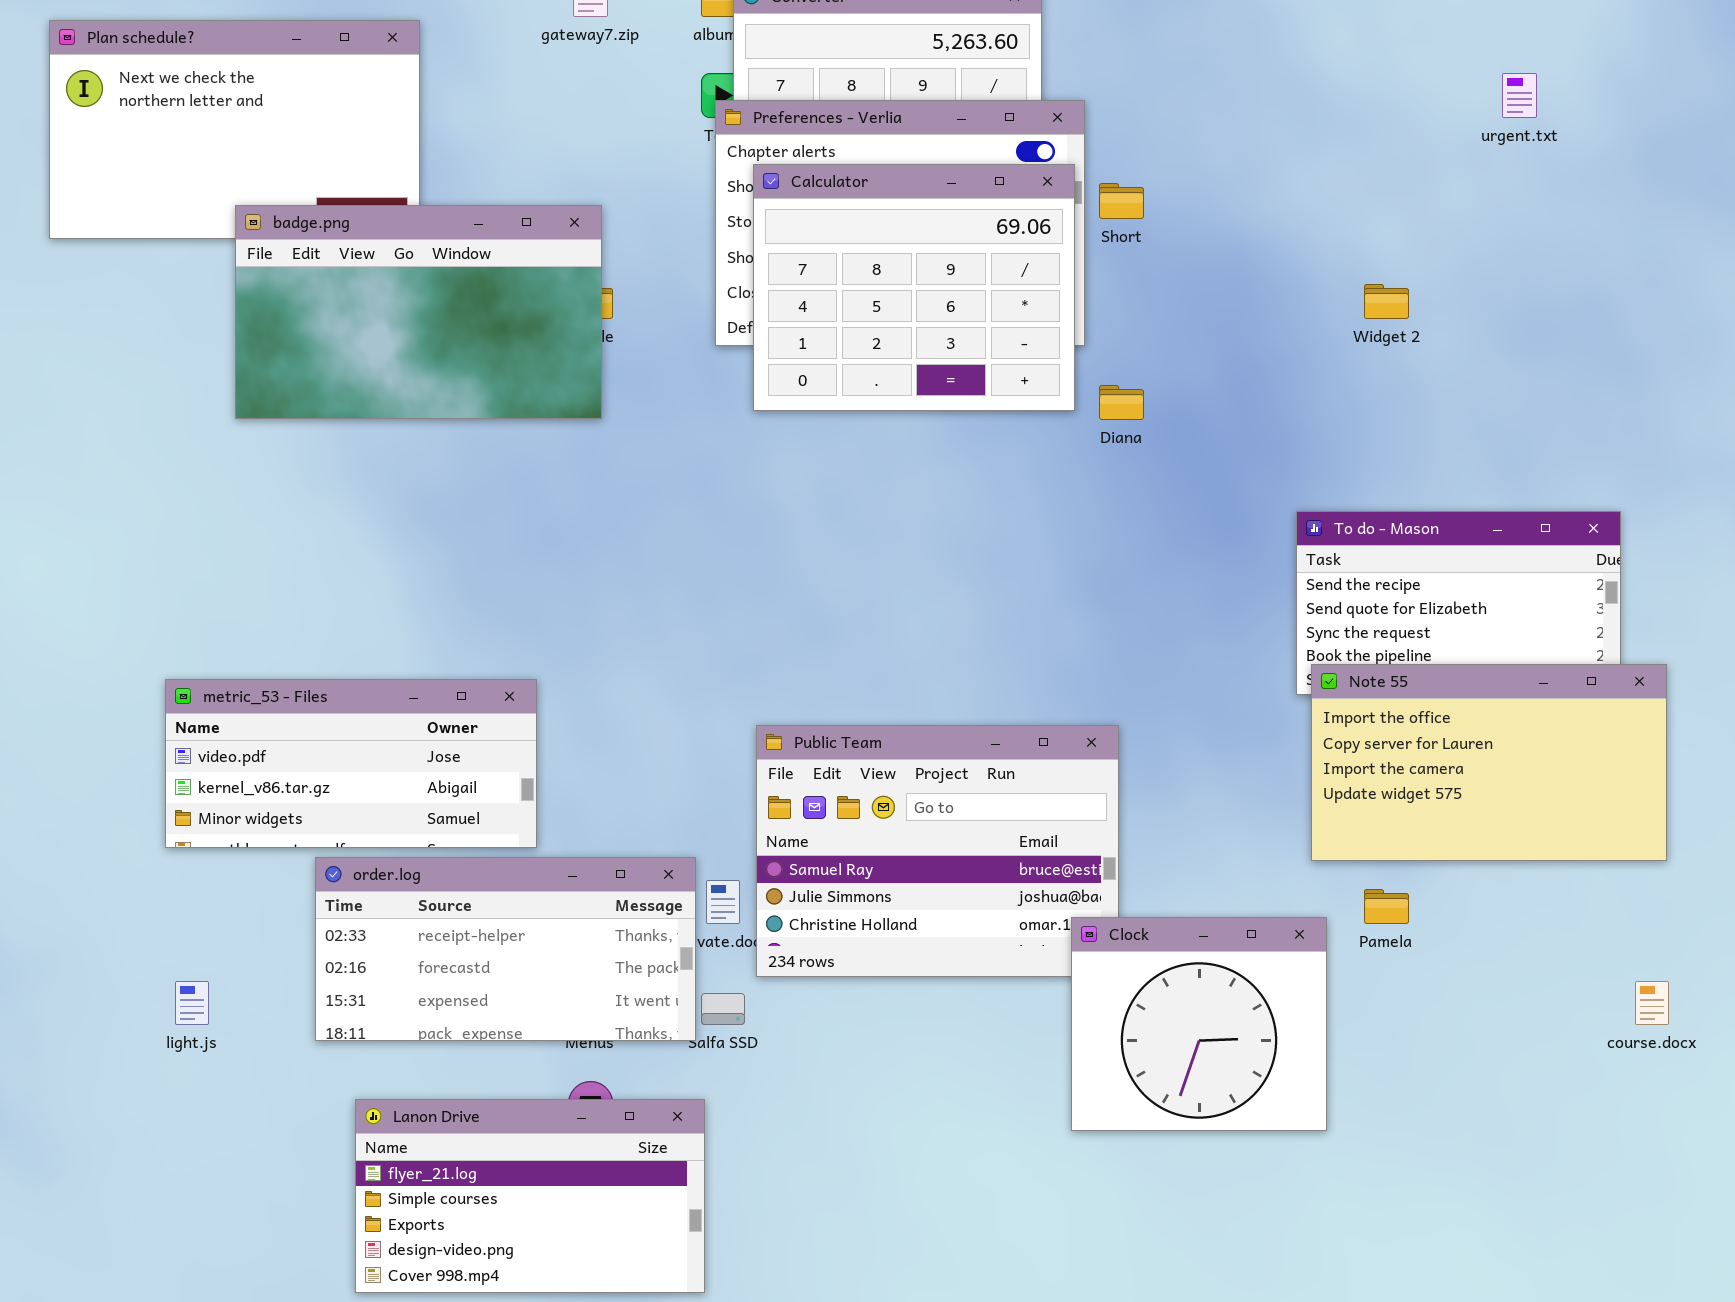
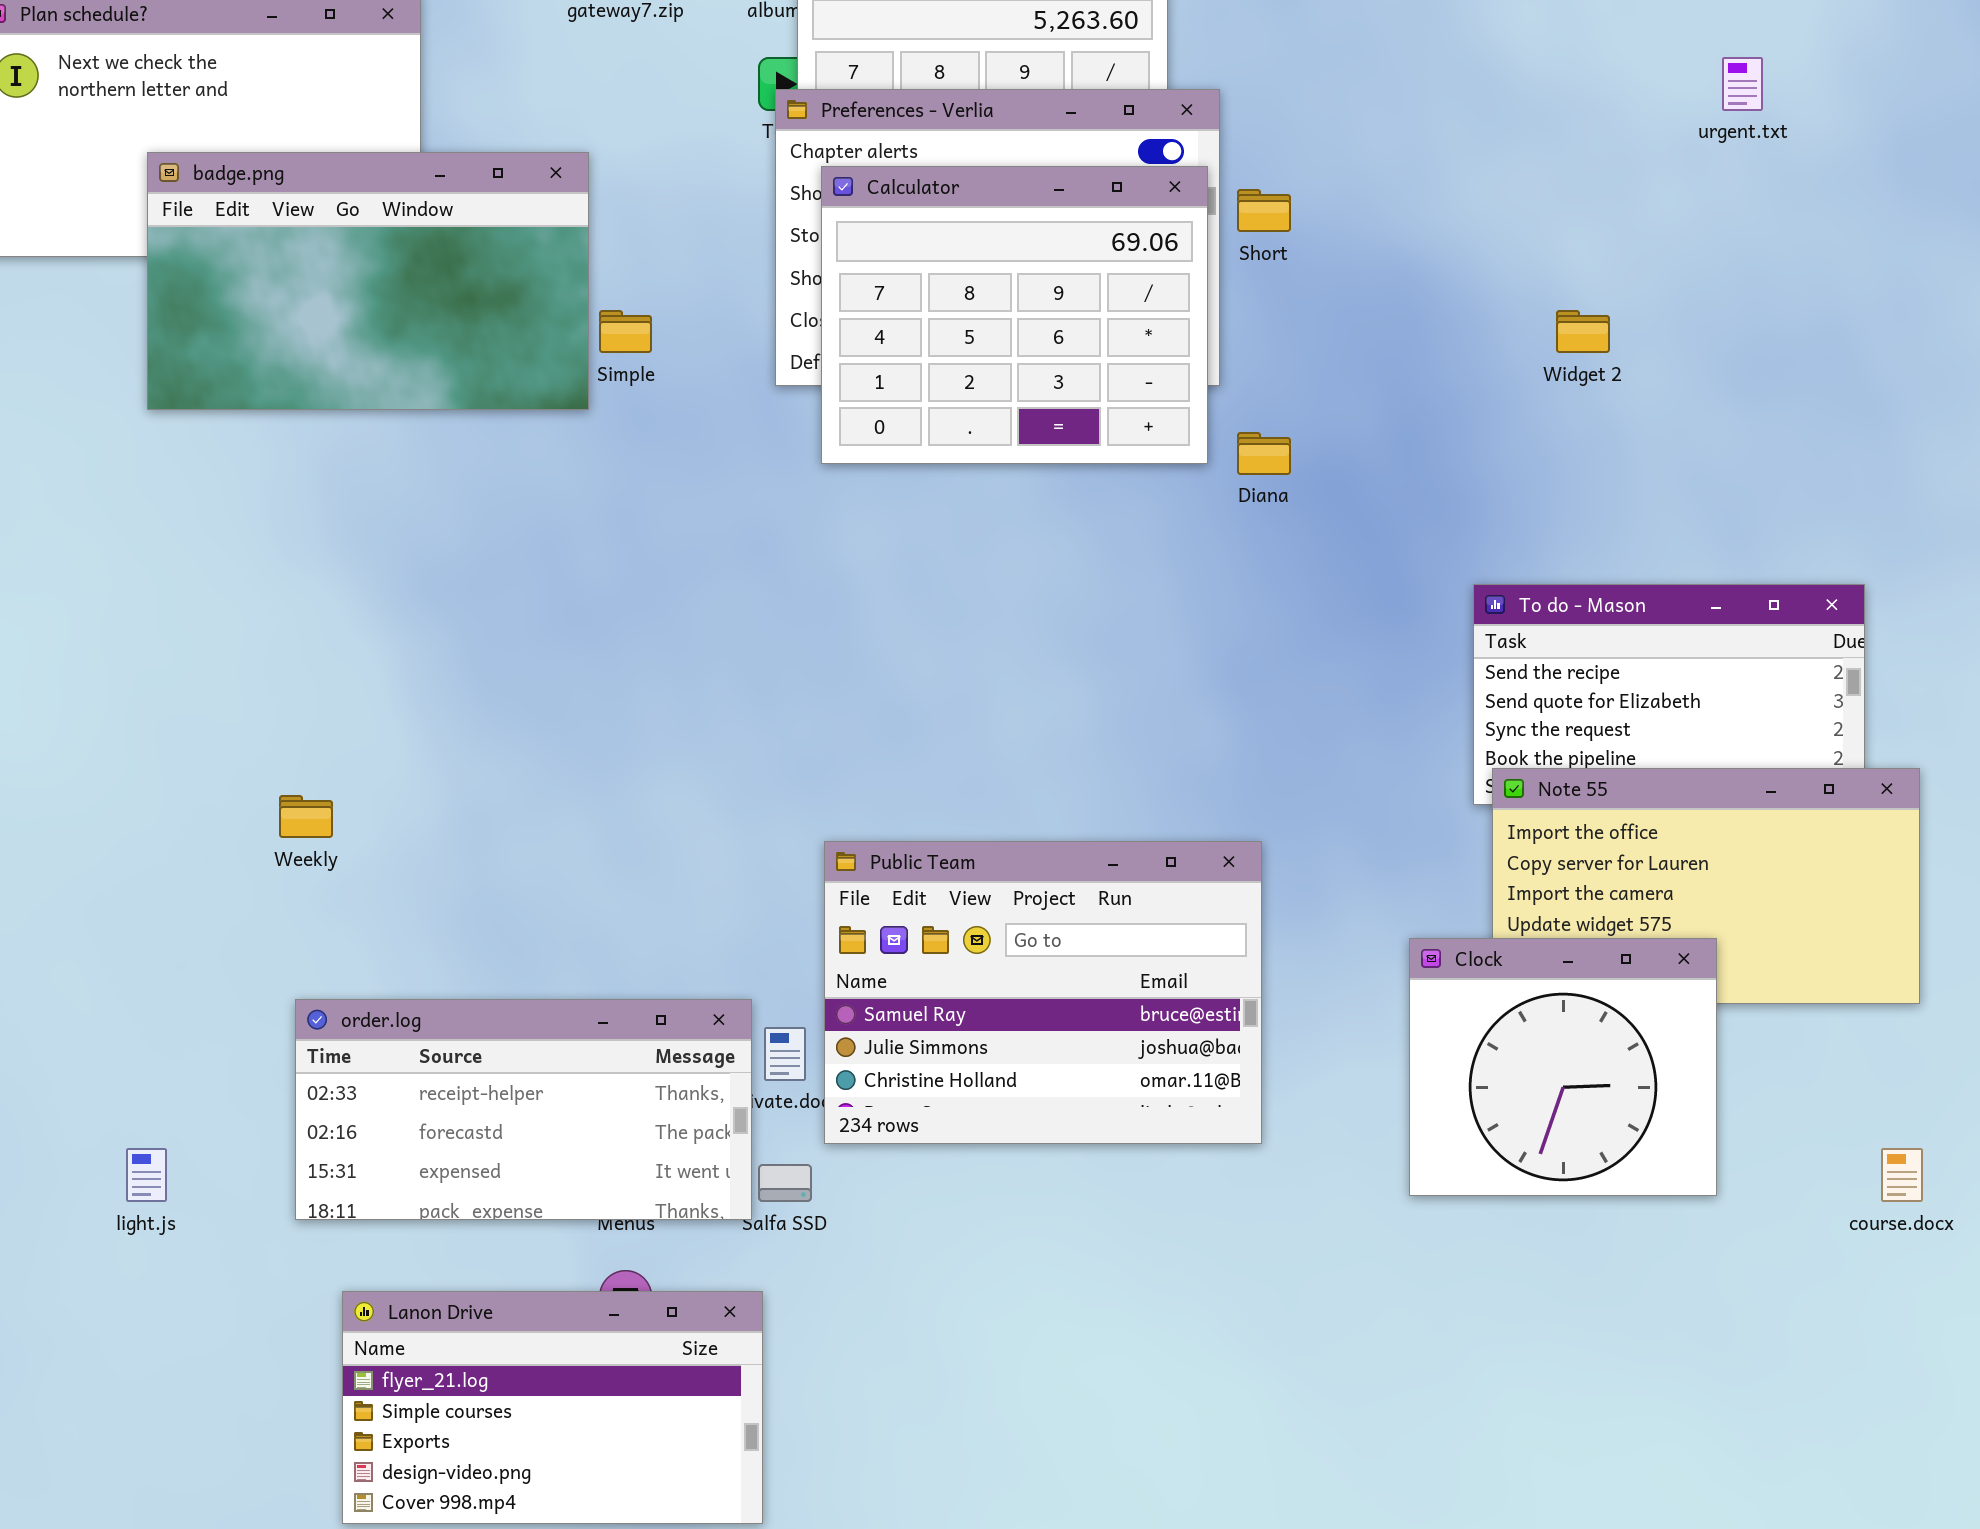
badge.png: [235,205,602,419] -> [147,152,589,410], moved
metric_53 - Files: [165,679,537,848] -> none, closed
Clock: [1071,917,1327,1131] -> [1409,938,1717,1196], moved

